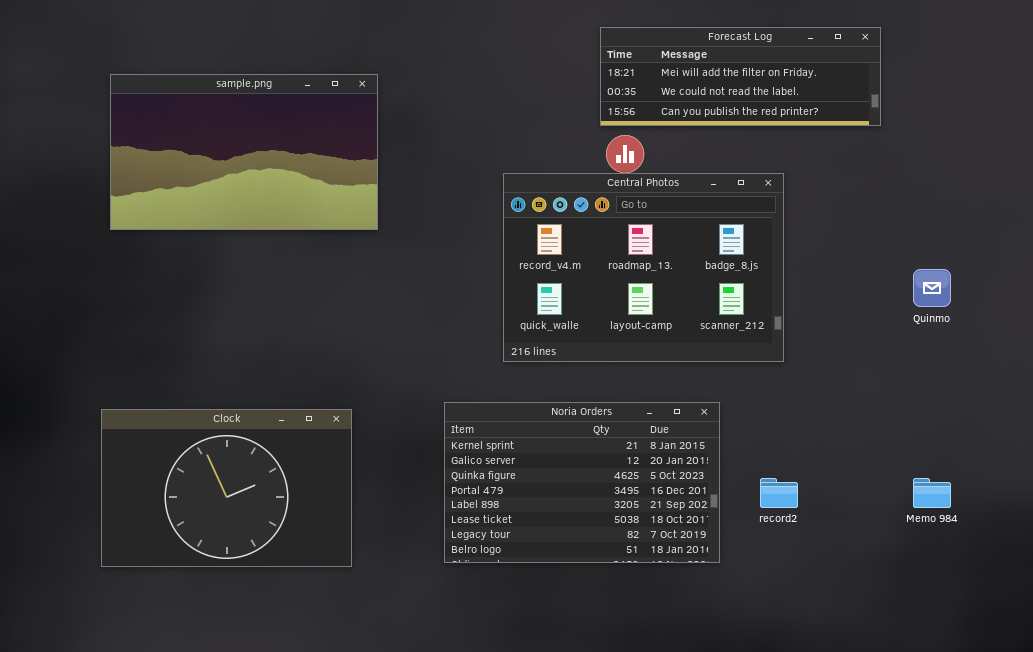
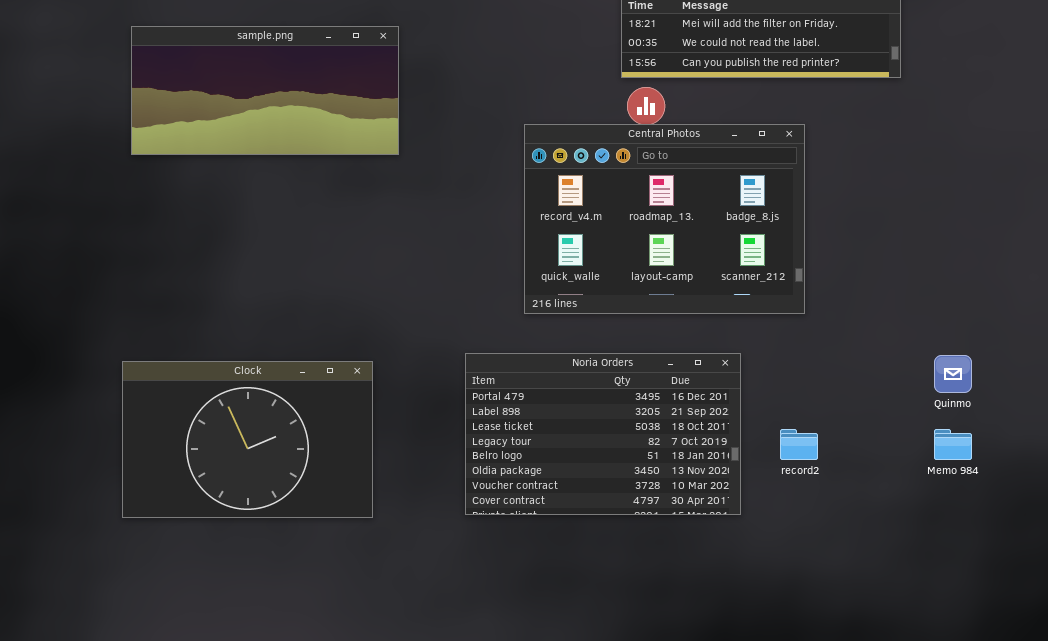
sample.png: [110,74,378,230] -> [131,26,399,155], resized
Quinmo: [913,269,951,307] -> [934,355,972,393], moved
Noria Orders: [444,402,720,563] -> [465,353,741,515], scrolled down 3 rows

